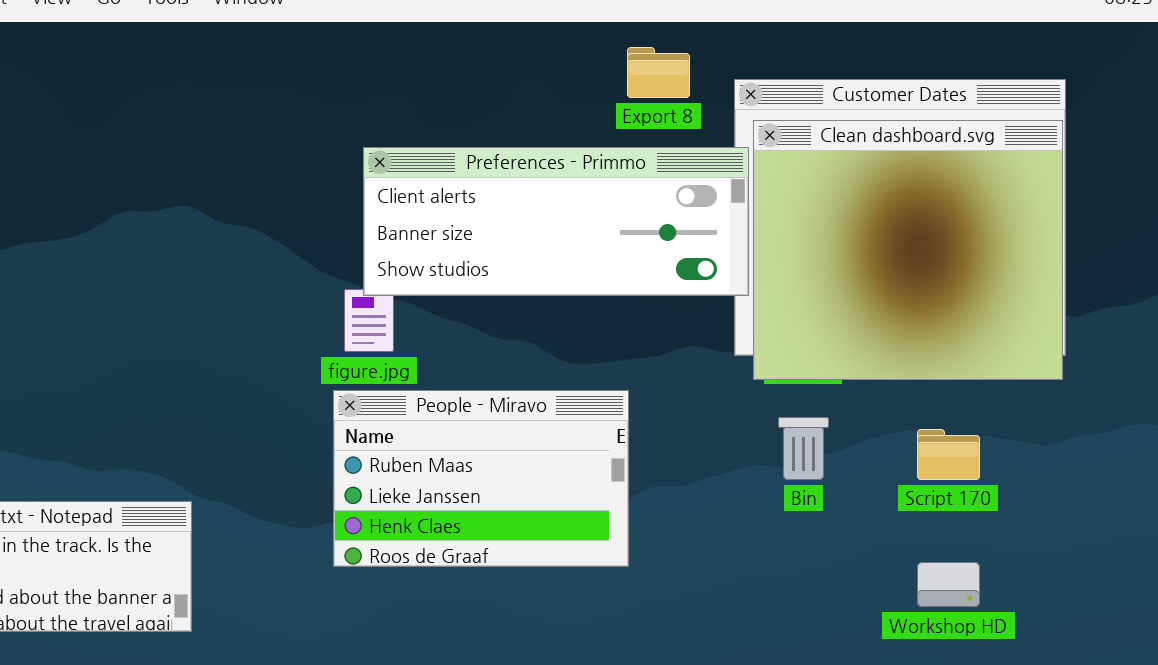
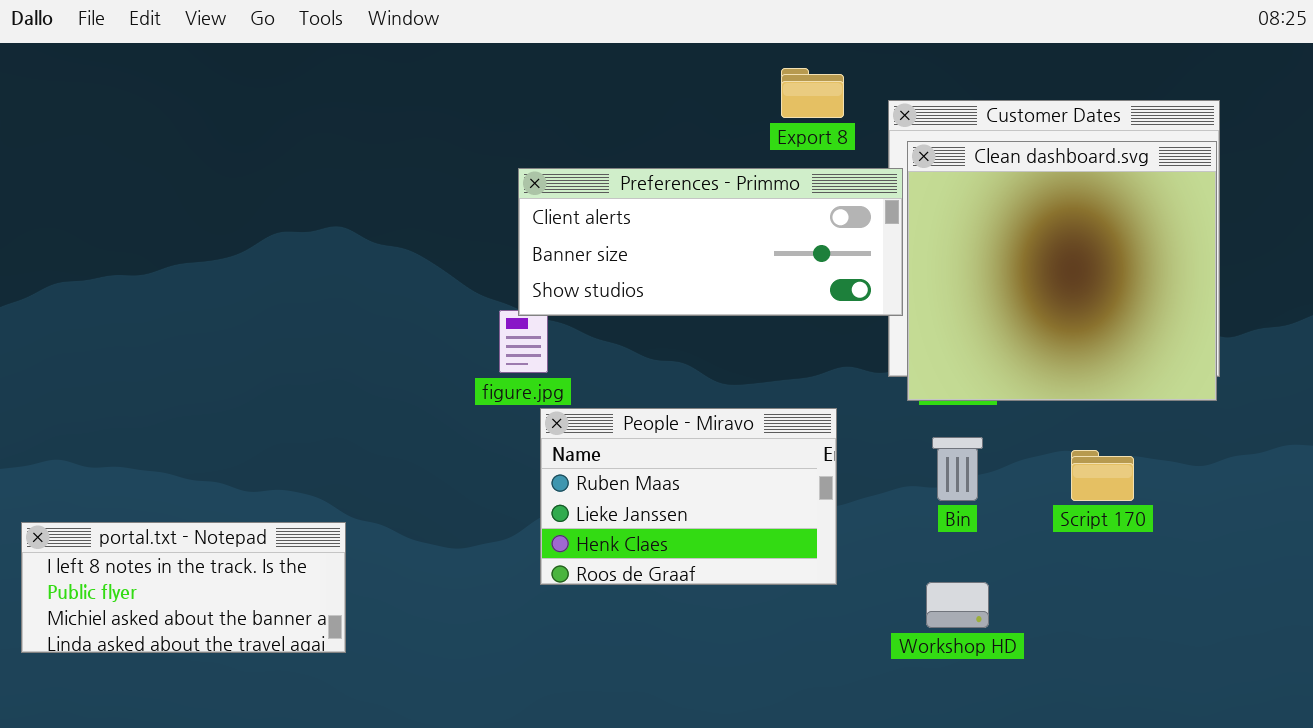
People - Miravo: [333,390,629,567] -> [540,408,837,585], moved
Workshop HD: [917,562,980,607] -> [926,582,989,628], moved

